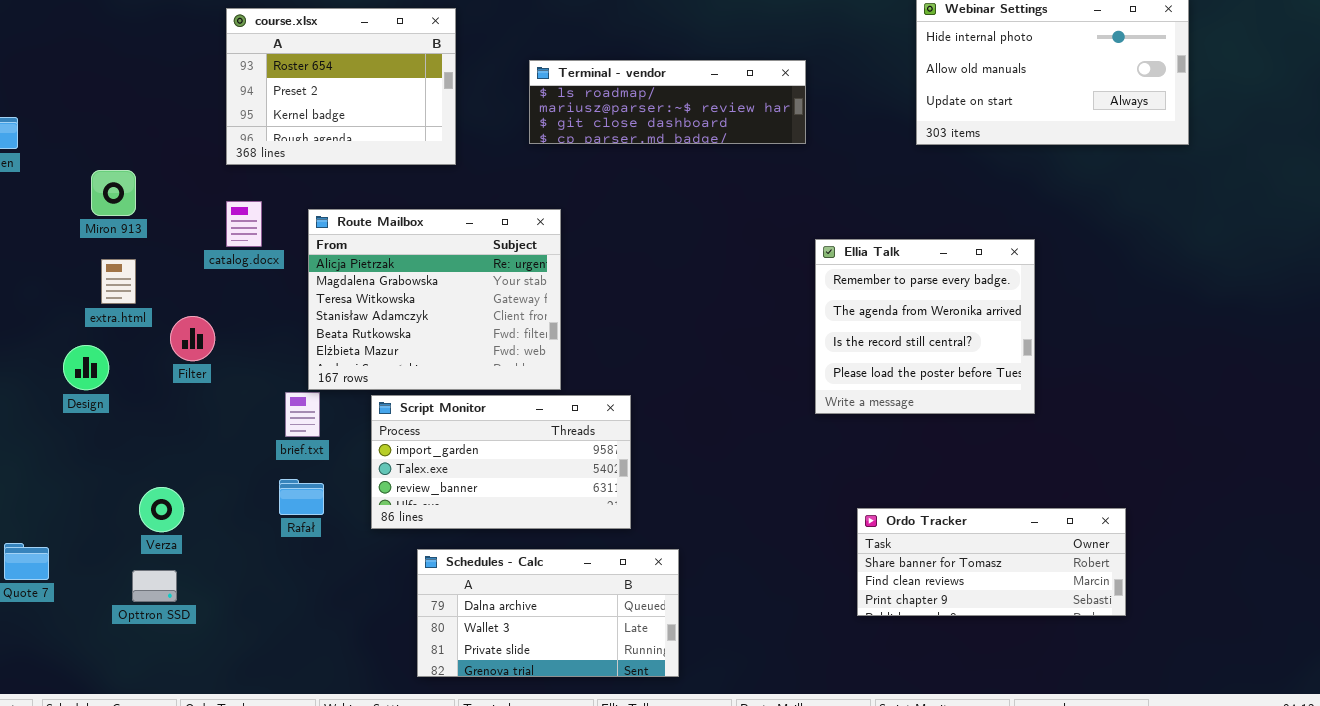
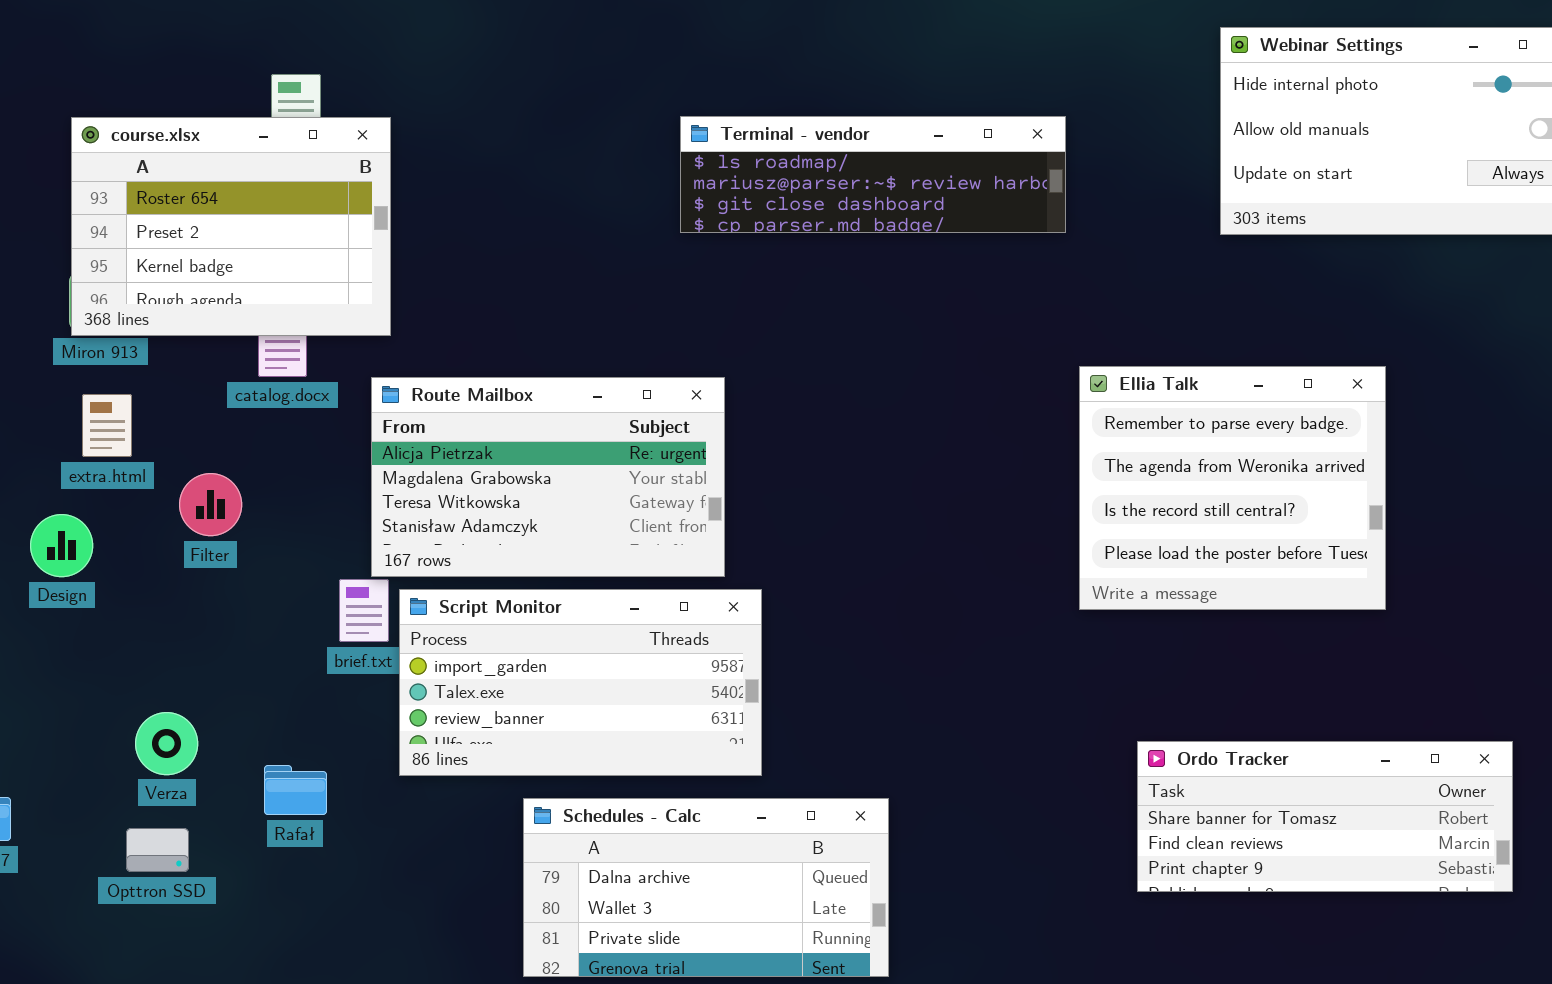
course.xlsx: [226,8,456,165] -> [71,117,391,336], moved
Route Mailbox: [308,209,561,390] -> [371,377,725,577], resized
Script Monitor: [371,395,631,529] -> [399,589,762,776], moved
Rafał: [279,479,324,515] -> [264,765,327,815], moved

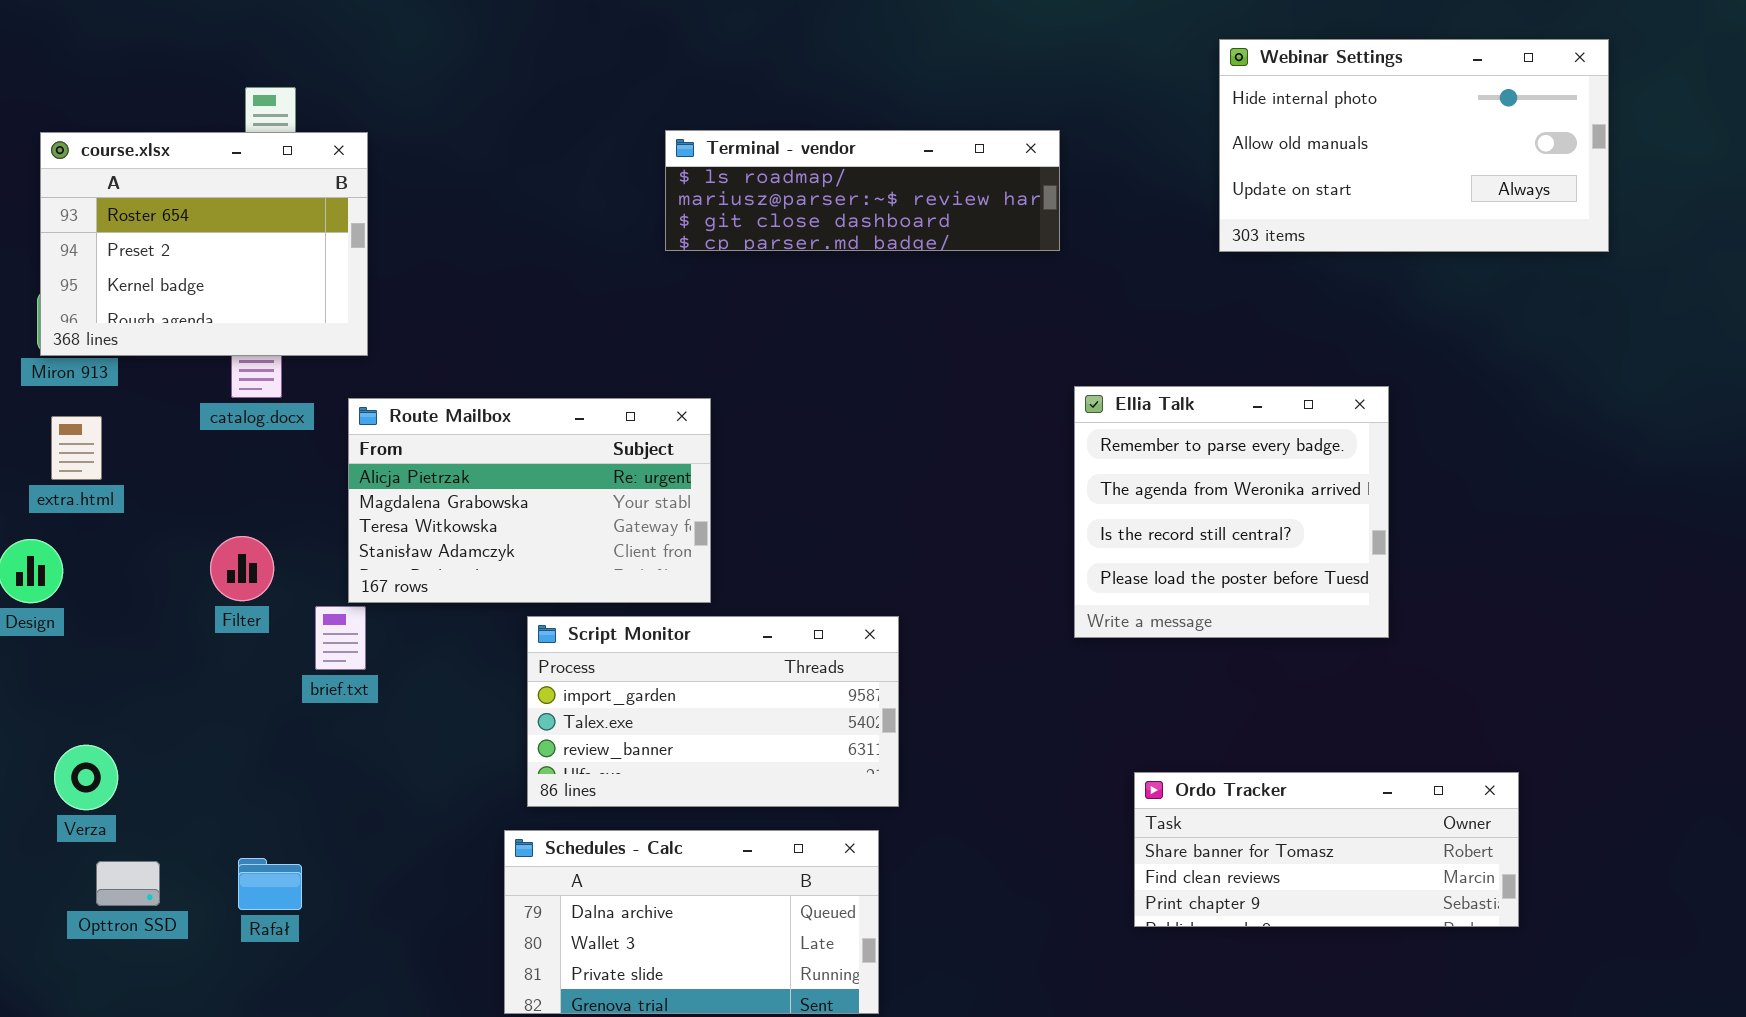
Filter: [179,473,242,536] -> [210,536,274,601], moved
Script Monitor: [399,589,762,776] -> [527,616,899,807], moved
Verza: [135,712,198,775] -> [54,745,118,810], moved
Rafał: [264,765,327,815] -> [238,858,302,910], moved

